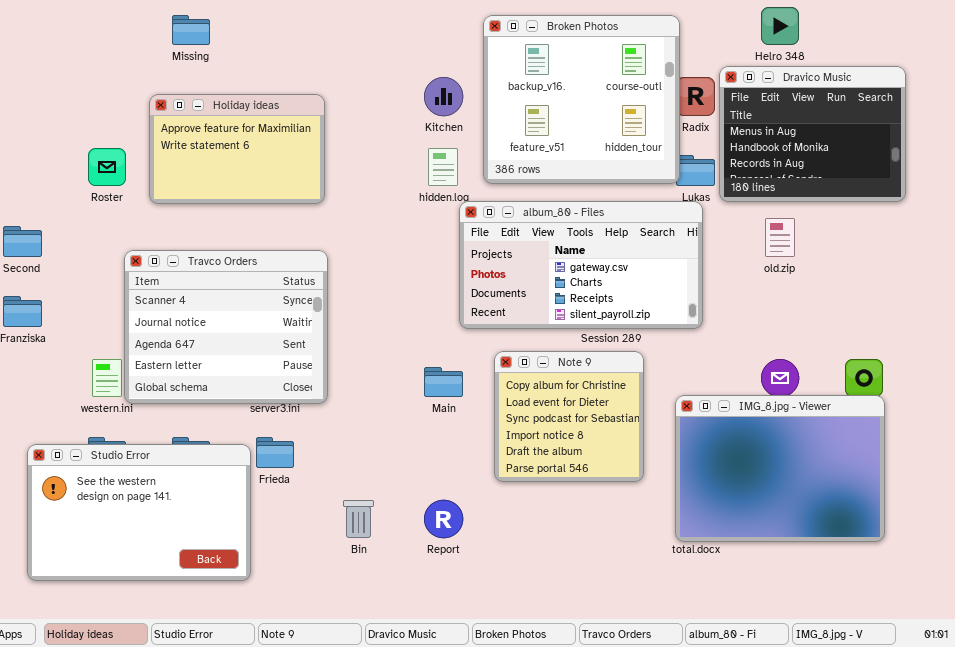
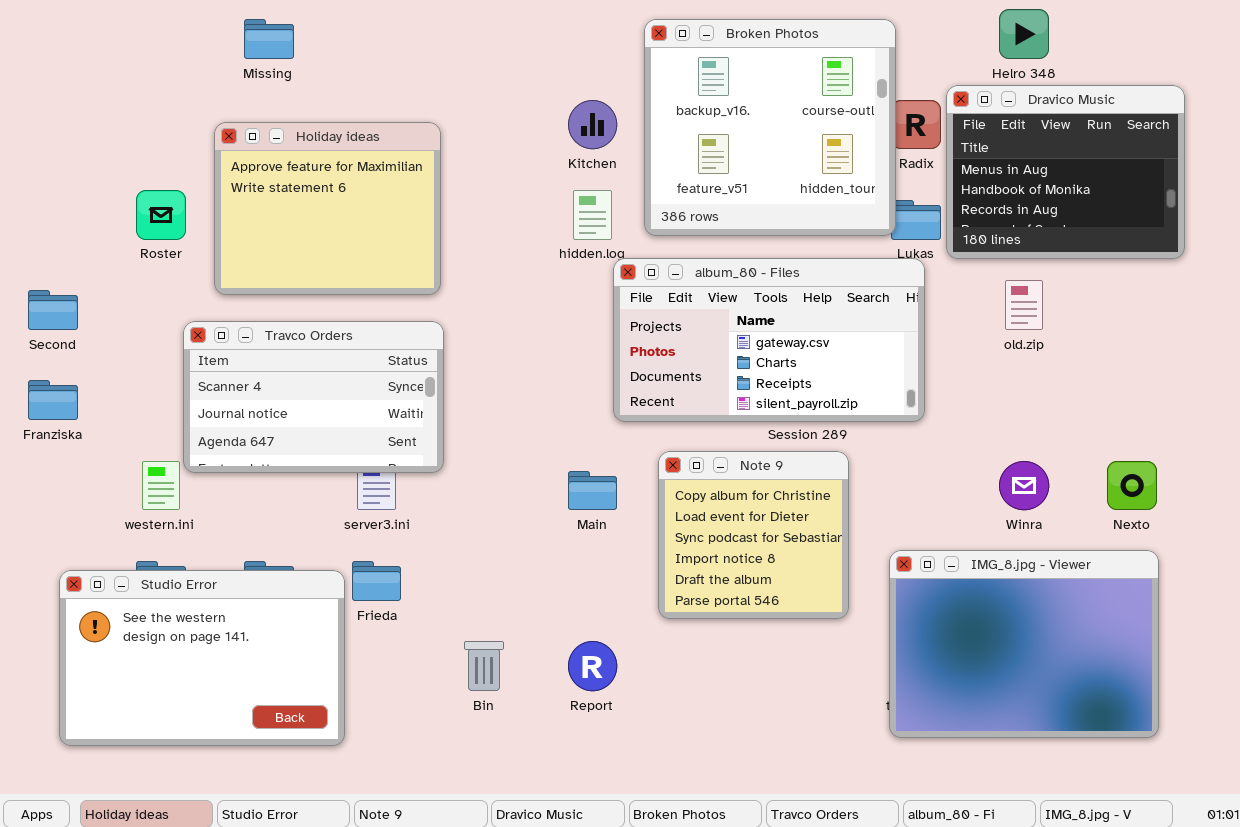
Holiday ideas: [149,94,325,204] -> [214,122,441,295], resized
Travco Orders: [124,250,328,404] -> [183,321,444,473], resized
IMG_8.jpg - Viewer: [675,395,885,542] -> [889,550,1159,738], moved

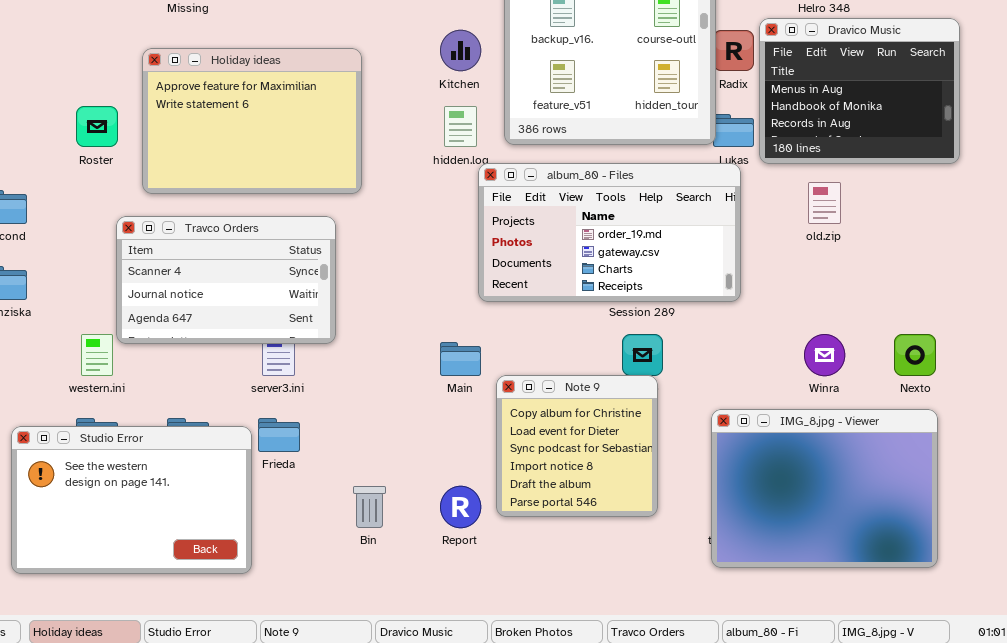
Holiday ideas: [214,122,441,295] -> [142,48,362,194], resized
album_80 - Files: [613,258,925,422] -> [478,163,741,302], scrolled up 1 row
Note 9: [658,451,849,619] -> [496,375,658,517], moved

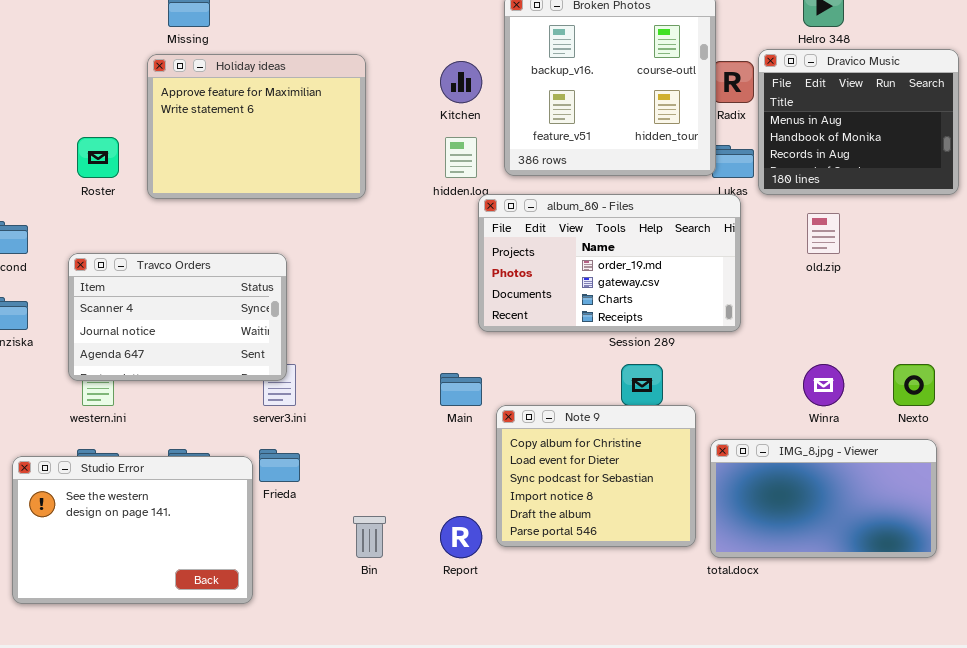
Holiday ideas: [142,48,362,194] -> [147,54,366,199], moved
Travco Orders: [116,216,336,344] -> [68,253,287,381], moved
Note 9: [496,375,658,517] -> [496,405,696,547], resized
IMG_8.jpg - Viewer: [711,409,938,568] -> [710,439,937,558], resized

